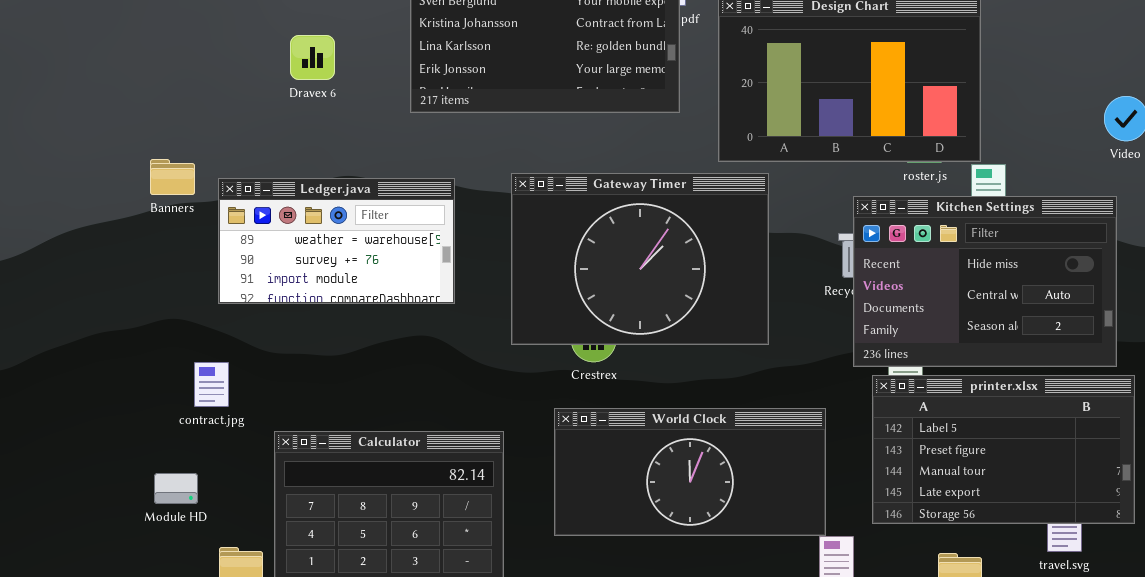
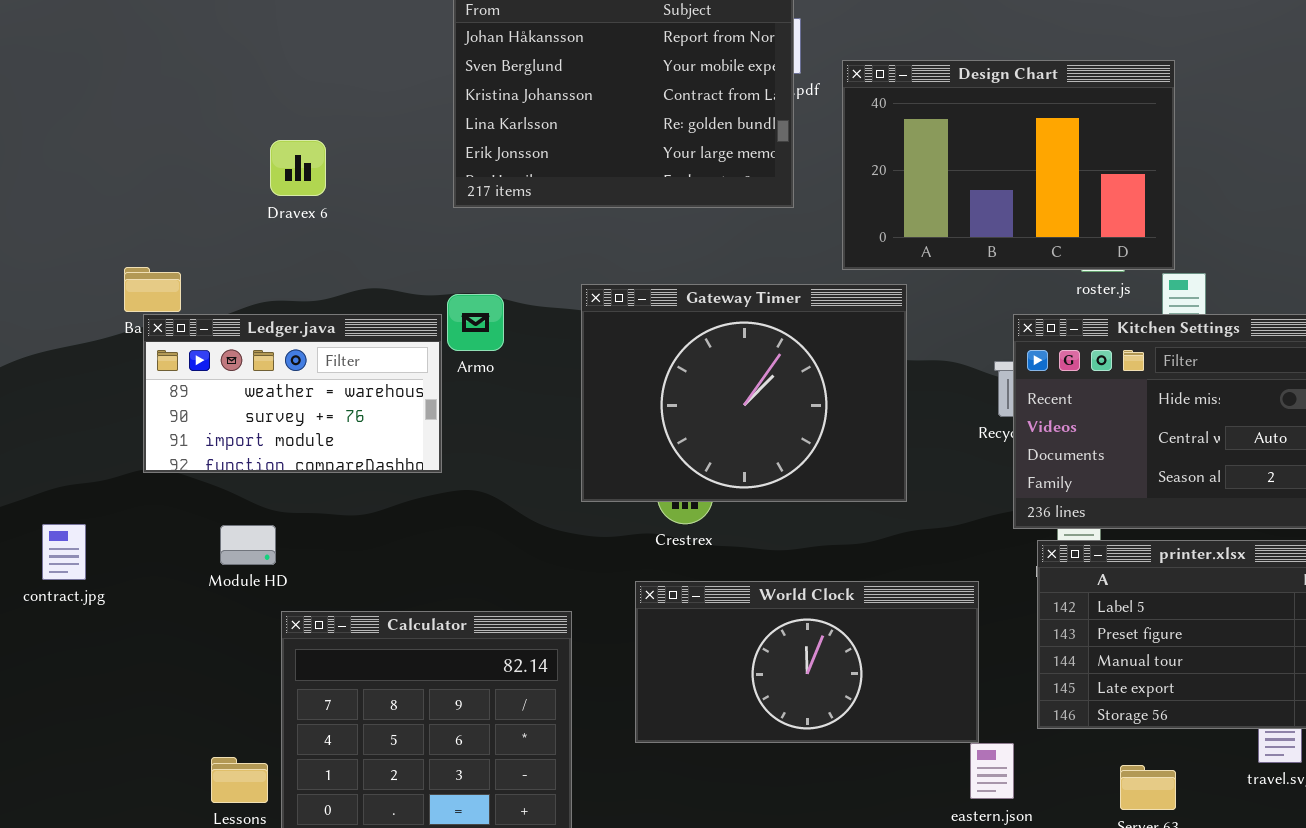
Dravex 6: [290,35,335,80] -> [270,140,326,196], moved
Ledger.java: [218,178,455,304] -> [143,314,442,473], moved
contract.jpg: [194,362,229,407] -> [42,524,86,580], moved
Module HD: [154,473,198,504] -> [220,525,276,565], moved

